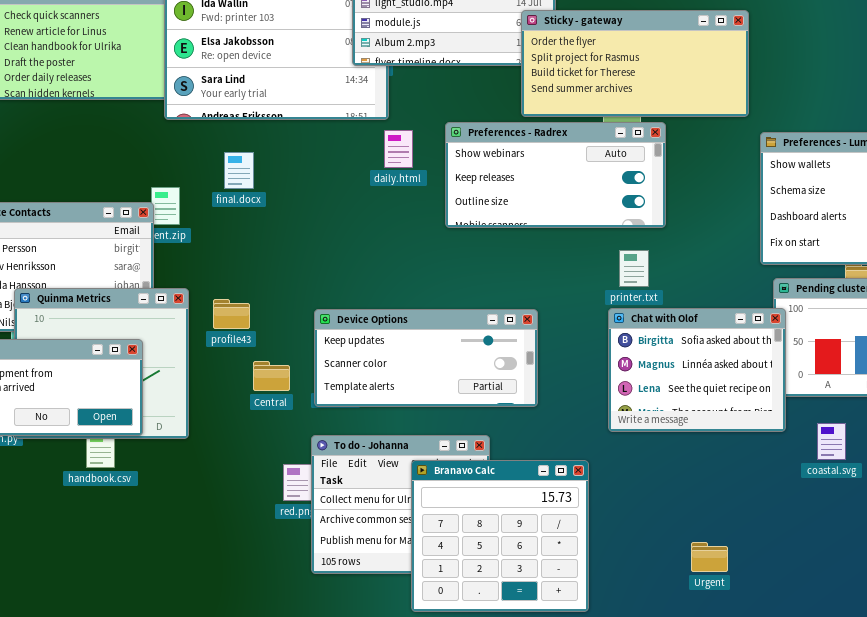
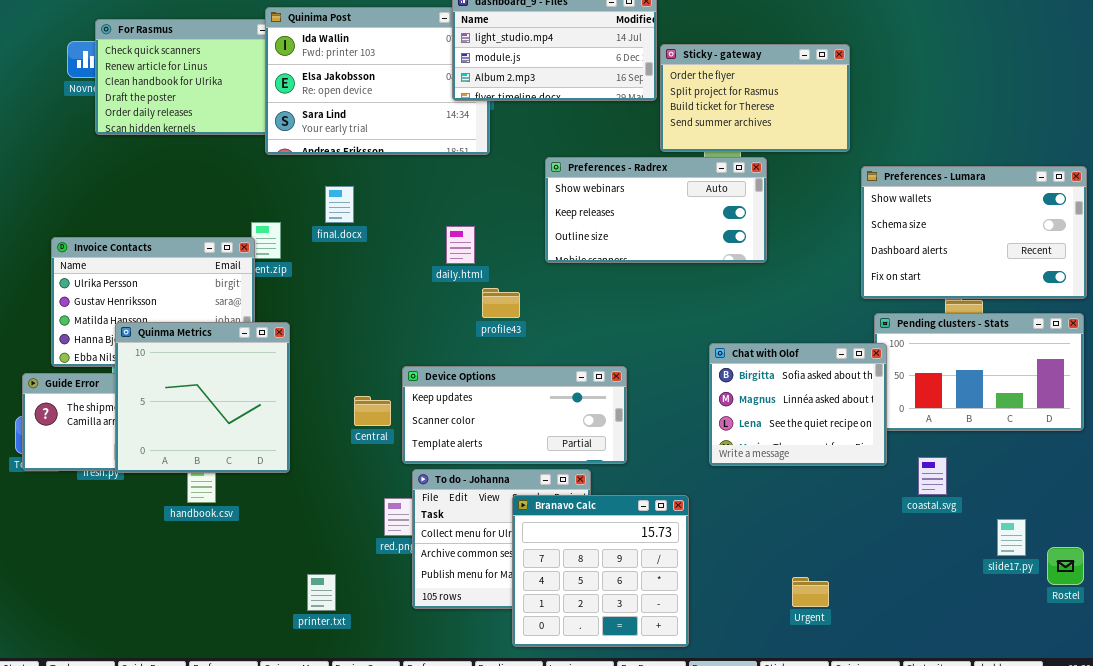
Sticky - gateway: [521,10,749,117] -> [660,44,850,152], resized
daily.html: [384,130,413,168] -> [446,226,475,264], moved
printer.txt: [619,250,649,287] -> [307,574,336,611], moved
Quinma Metrics: [14,288,189,439] -> [115,322,290,473], raised
profile43: [213,299,250,329] -> [482,288,520,318], moved
Device Options: [314,309,538,407] -> [402,366,627,464], moved

